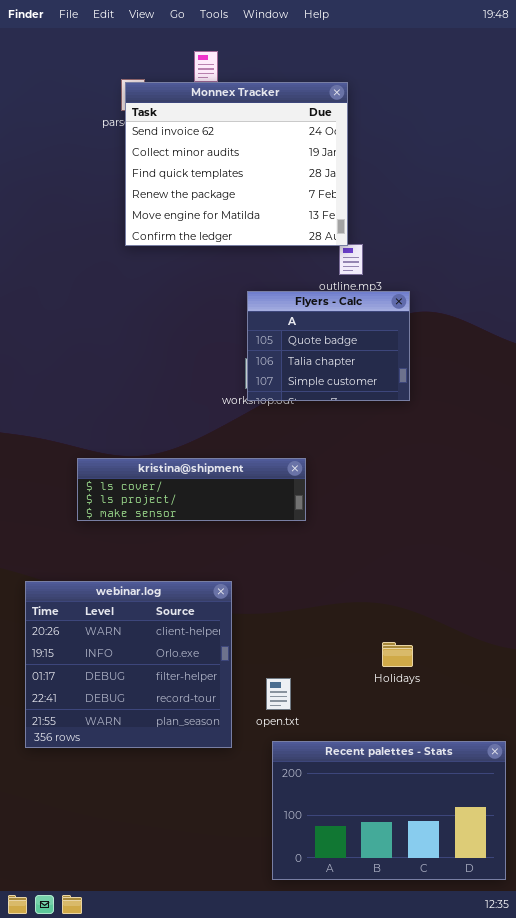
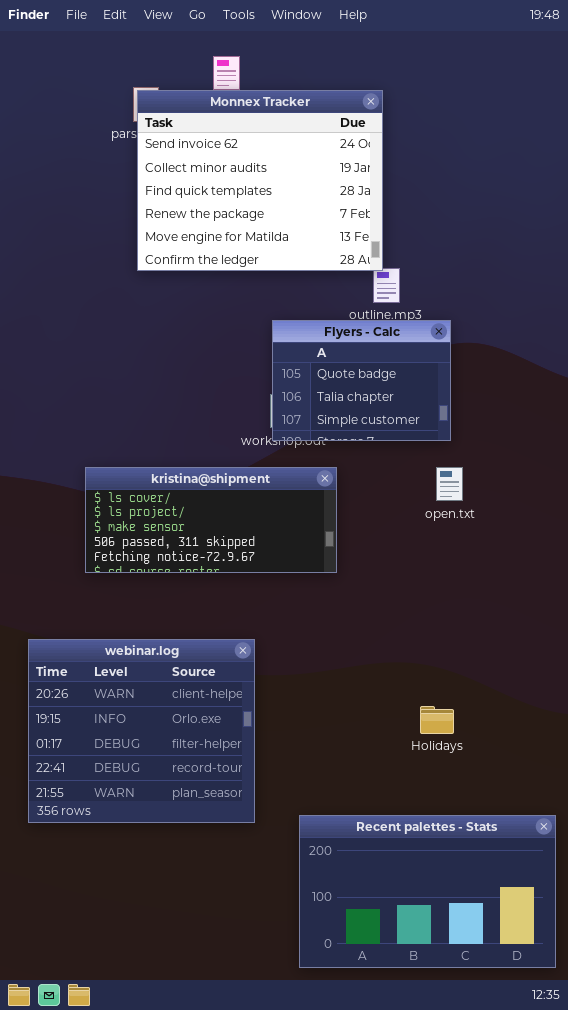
kristina@shipment: [77,458,306,521] -> [85,467,337,573], resized
open.txt: [266,678,291,710] -> [436,467,463,501], moved

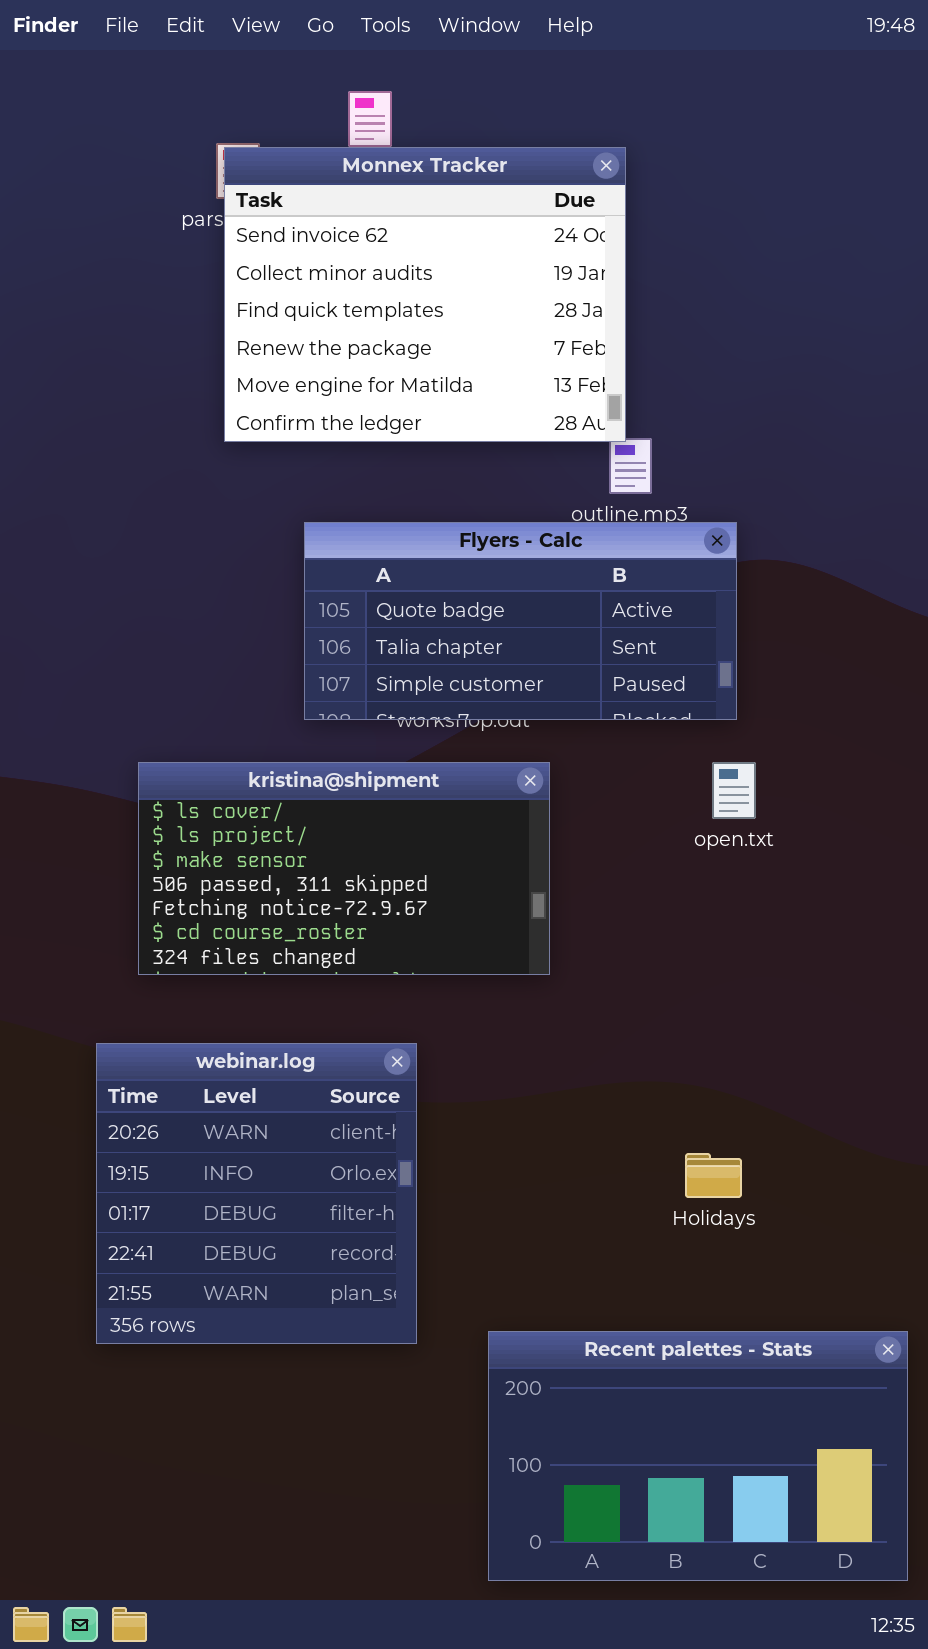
Flyers - Calc: [272,320,451,441] -> [304,522,737,720], resized
kristina@shipment: [85,467,337,573] -> [138,762,550,975], resized
webinar.log: [28,639,255,823] -> [96,1043,417,1344], resized

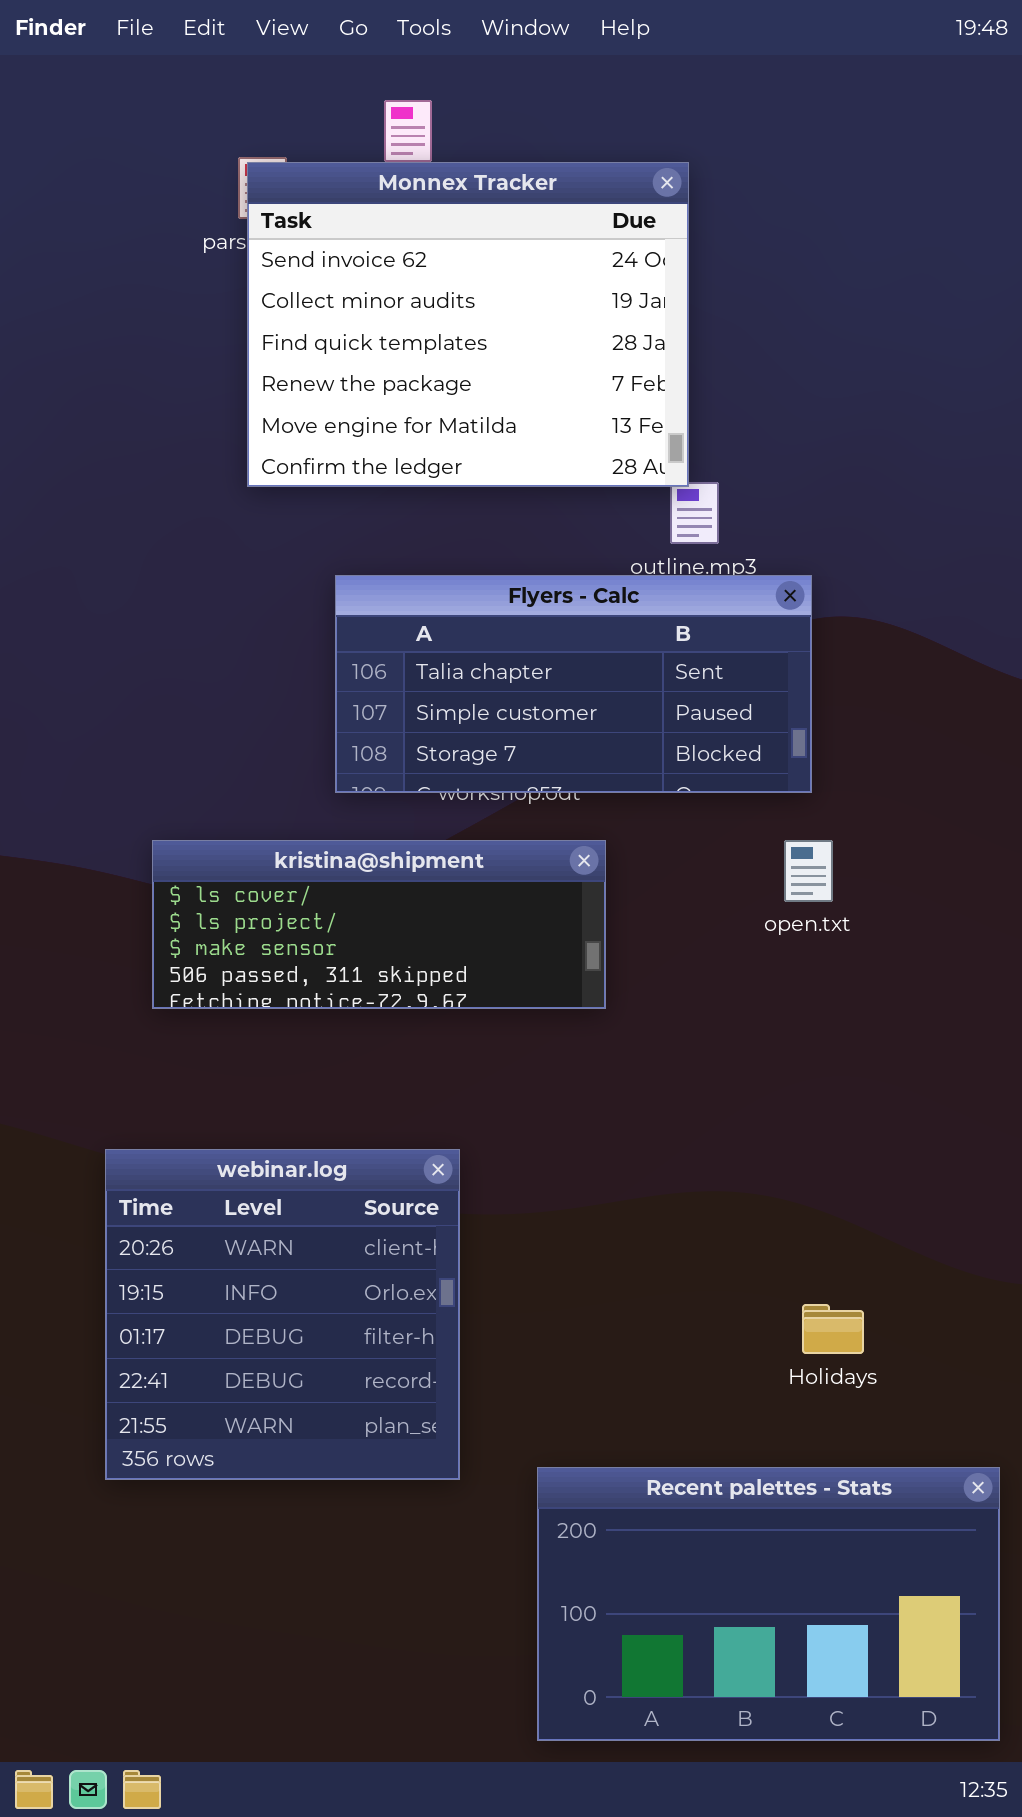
Flyers - Calc: [304,522,737,720] -> [335,575,812,793], scrolled down 1 row
kristina@shipment: [138,762,550,975] -> [152,840,606,1009], resized
Holidays: [685,1153,742,1198] -> [802,1304,864,1354], moved

